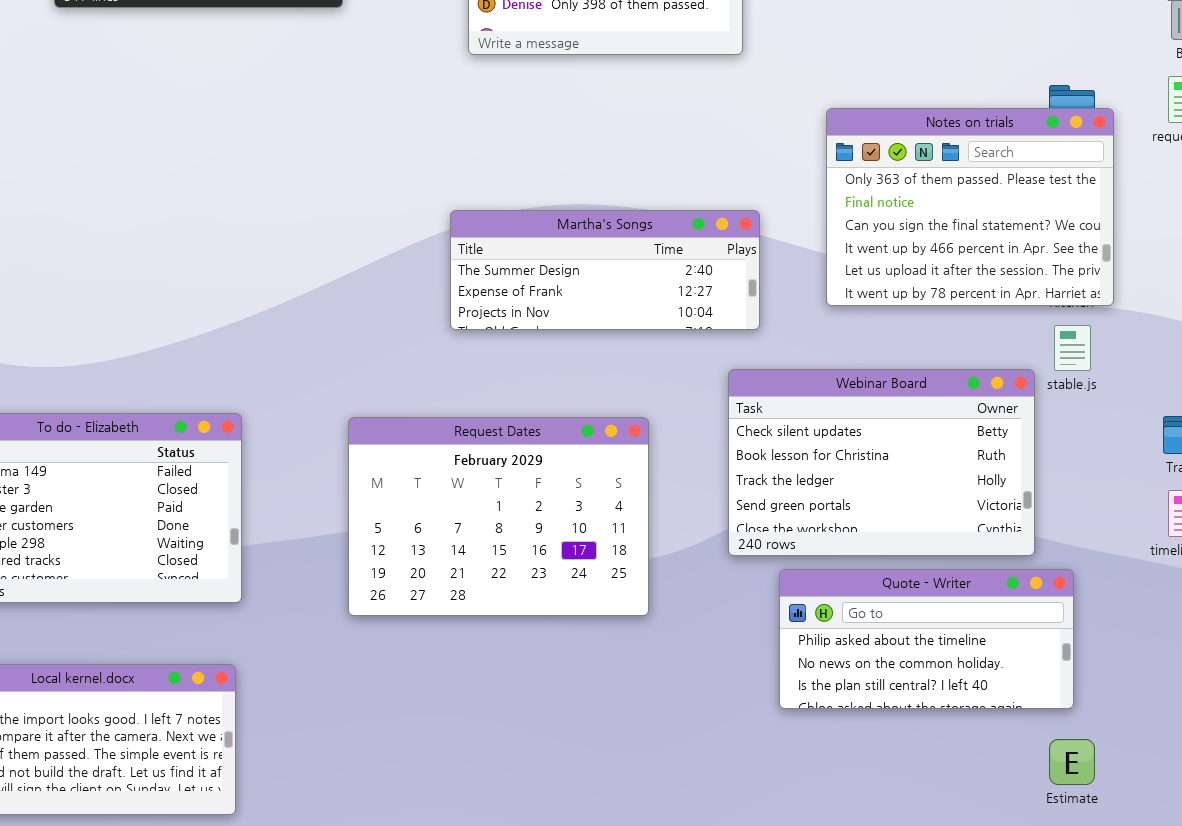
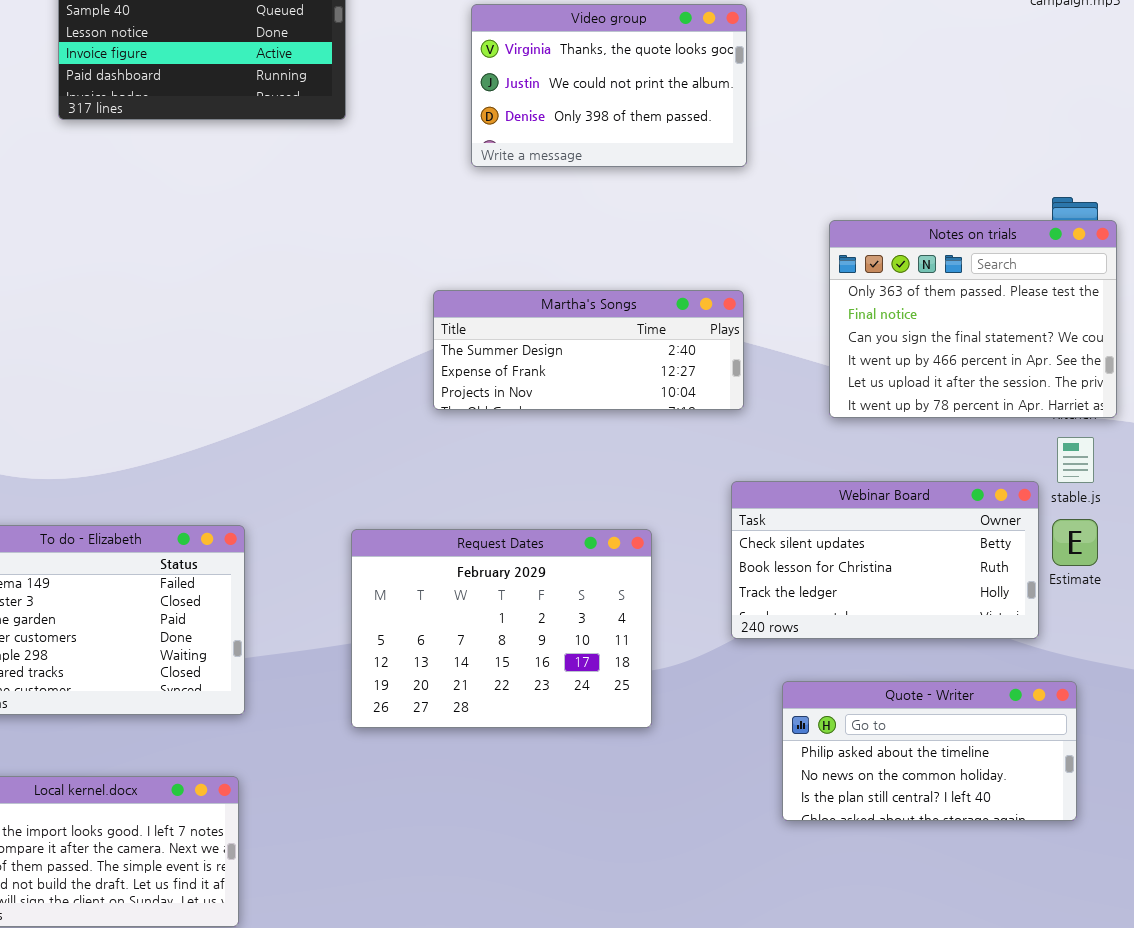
Martha's Songs: [450,210,760,330] -> [433,290,744,410], moved
Webinar Board: [728,369,1035,556] -> [731,481,1039,639], resized
Estimate: [1049,739,1095,785] -> [1052,519,1098,566], moved

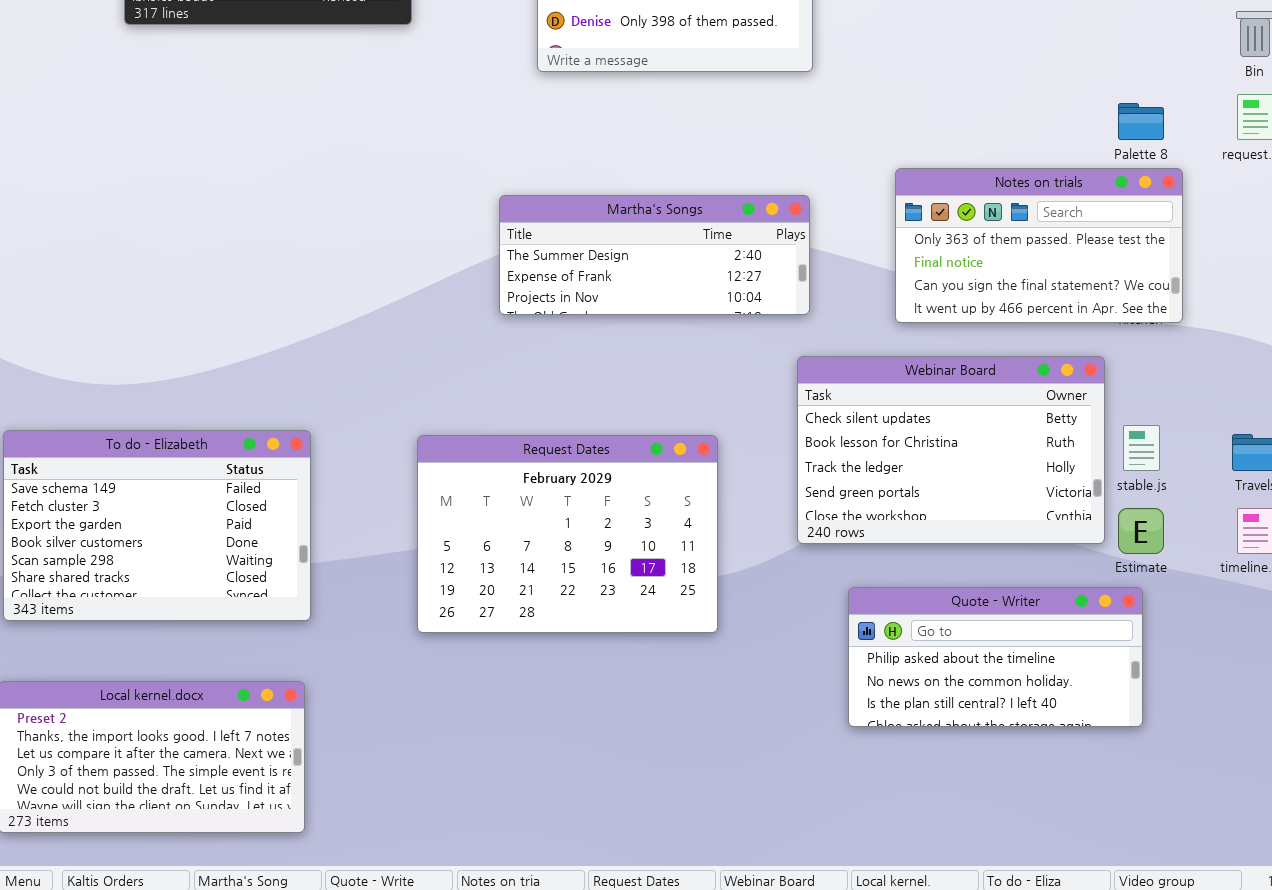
Notes on trials: [829,220,1117,418] -> [895,168,1183,323], resized
stable.js: [1057,437,1094,483] -> [1123,425,1160,471], moved
Webinar Board: [731,481,1039,639] -> [797,356,1105,544], resized
Estimate: [1052,519,1098,566] -> [1118,508,1164,554], moved

